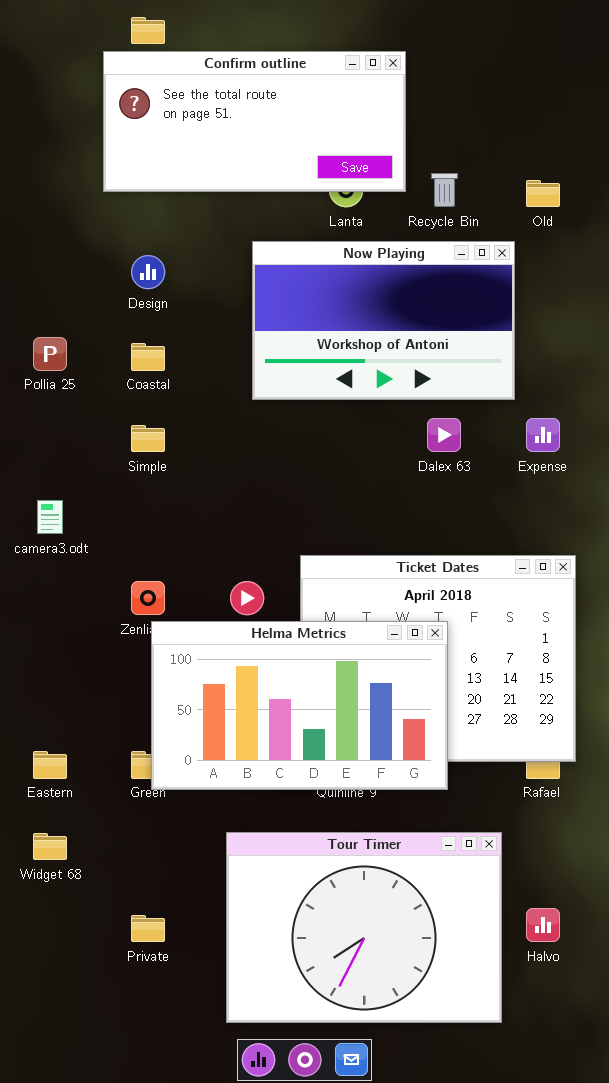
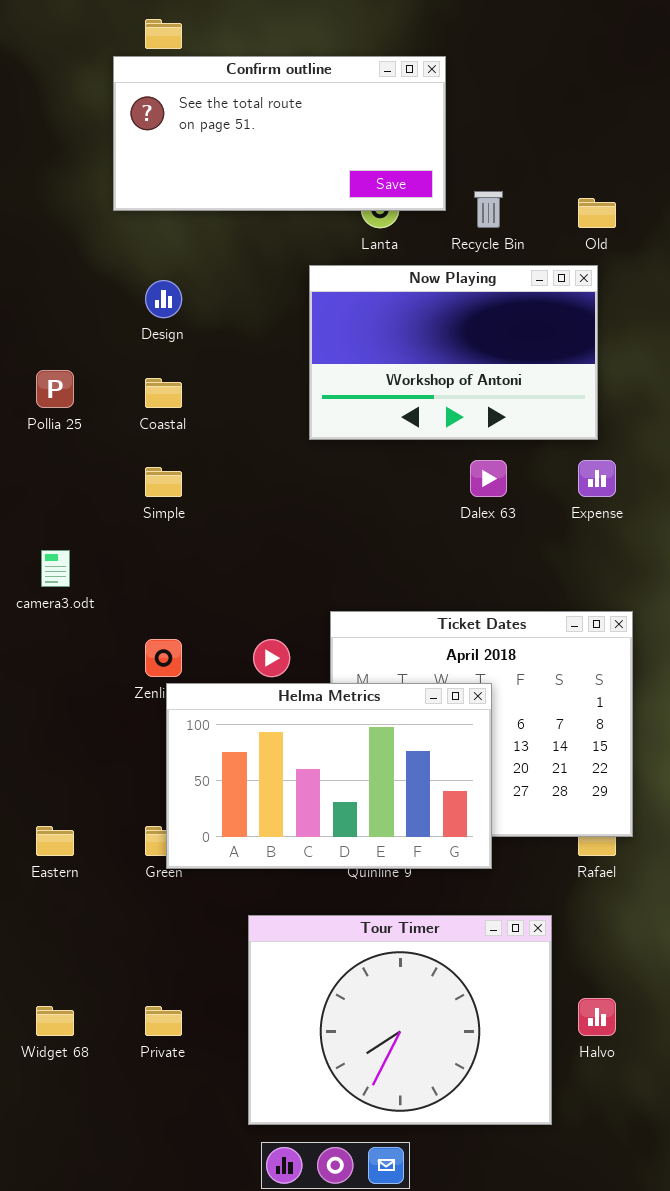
Now Playing: [252,241,515,400] -> [309,265,598,440], moved
Widget 68: [33,833,67,860] -> [36,1006,74,1036], moved

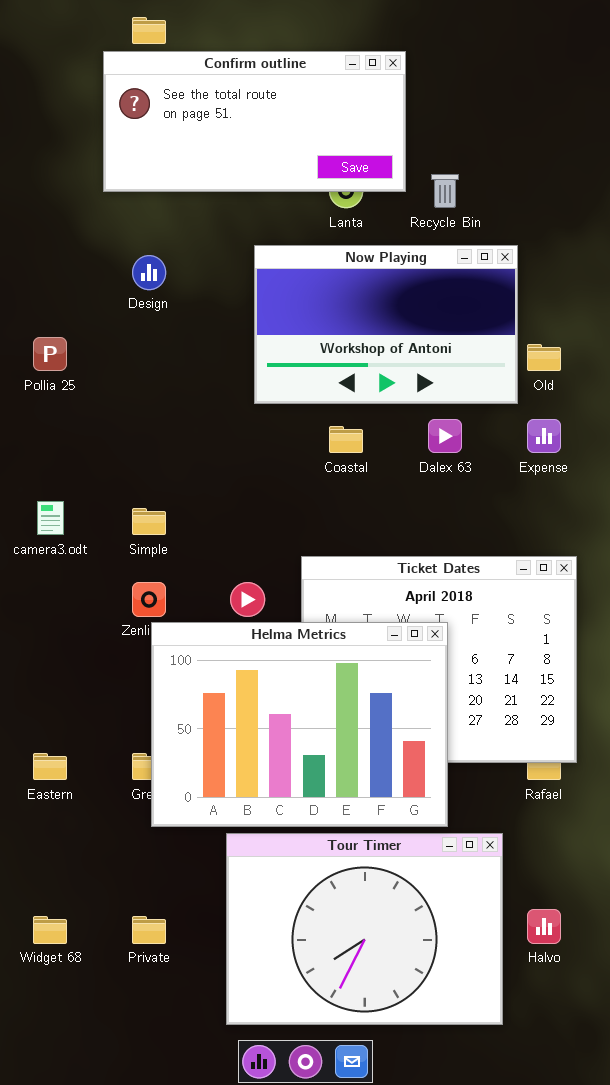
Old: [578,198,616,228] -> [527,344,561,371], moved
Now Playing: [309,265,598,440] -> [254,245,518,404], moved
Coastal: [145,378,182,408] -> [329,426,363,453], moved
Simple: [145,467,182,497] -> [132,508,166,535], moved
Helma Metrics: [166,683,492,869] -> [151,622,448,827], resized

